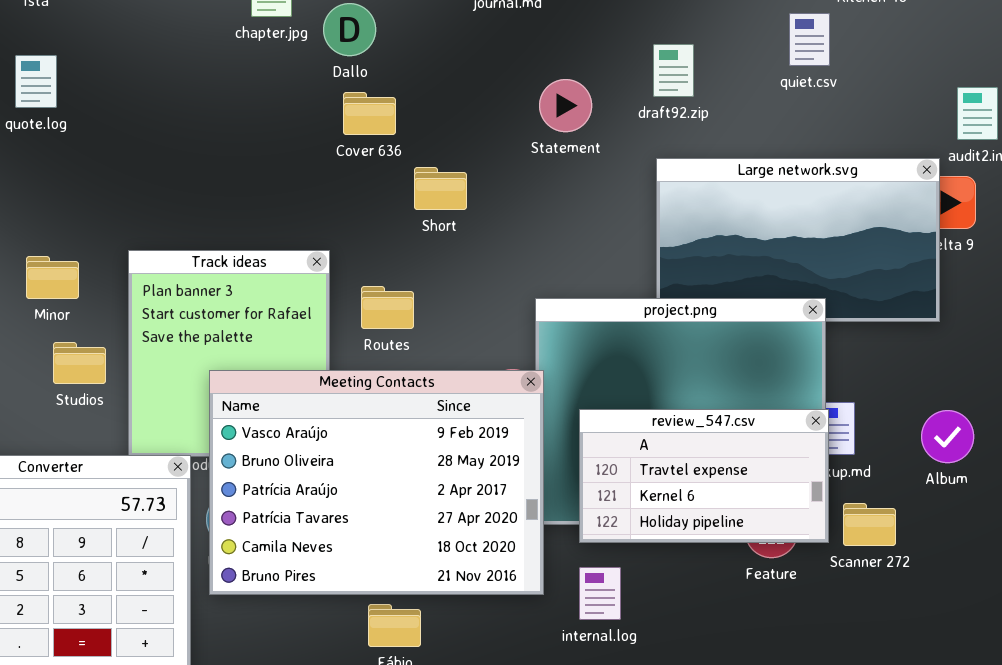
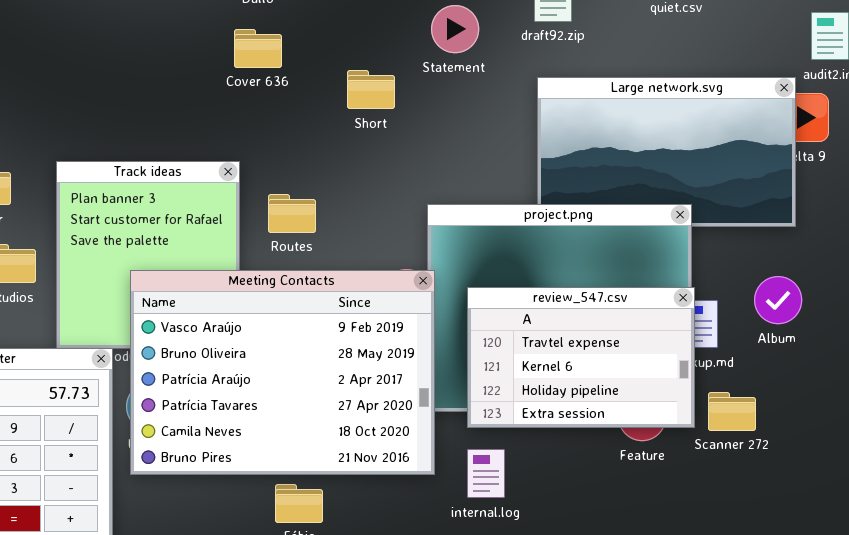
Cover 636: [343,92,396,135] -> [234,29,282,68], moved
Short: [414,167,467,210] -> [347,70,395,109], moved
review_547.csv: [579,409,829,543] -> [467,287,695,428], resized
Album: [921,410,974,463] -> [754,276,802,324], moved

